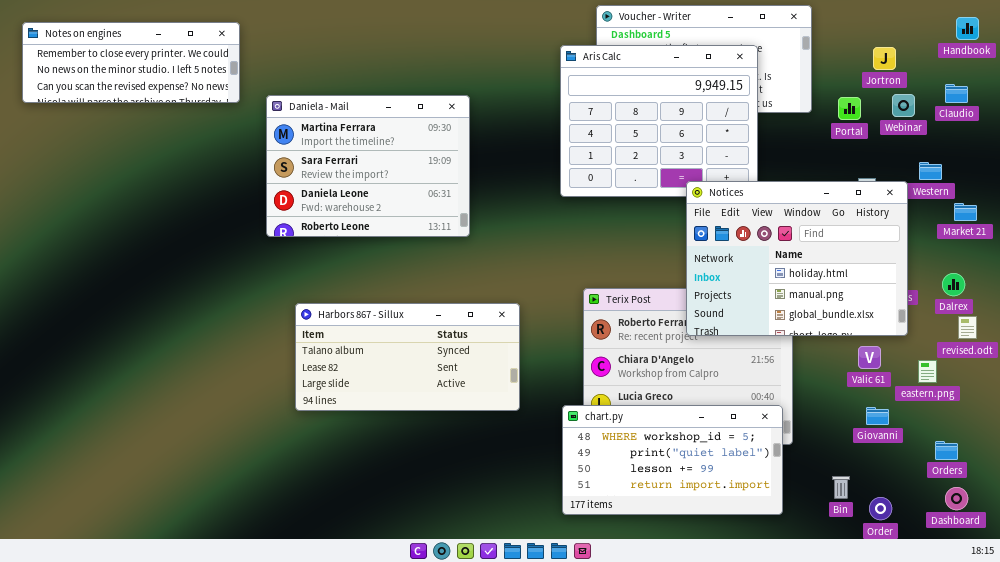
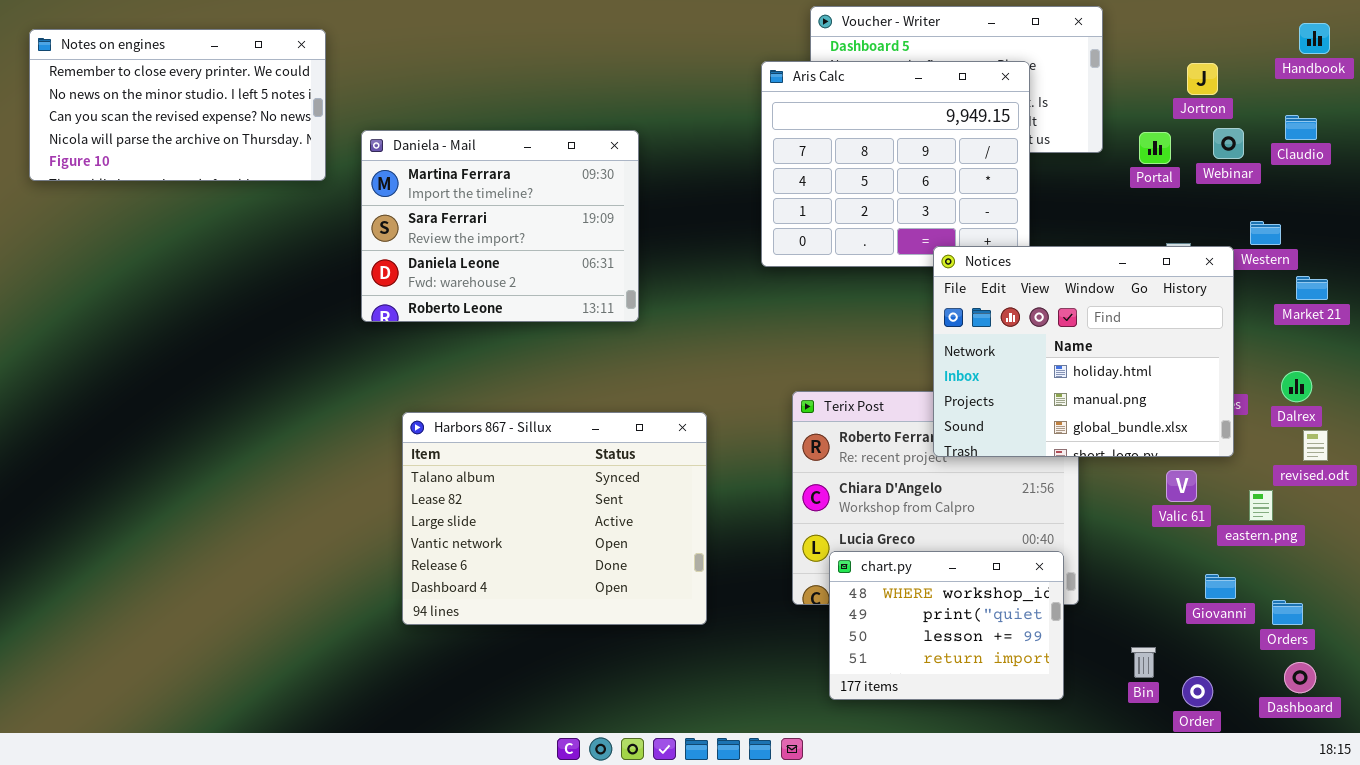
Notes on engines: [22,22,240,103] -> [29,29,326,181], resized
Harbors 867 - Sillux: [295,303,520,411] -> [402,412,707,625], resized
chart.py: [562,405,783,515] -> [829,551,1064,700], resized
Giovanni: [866,407,889,425] -> [1205,574,1236,599], moved

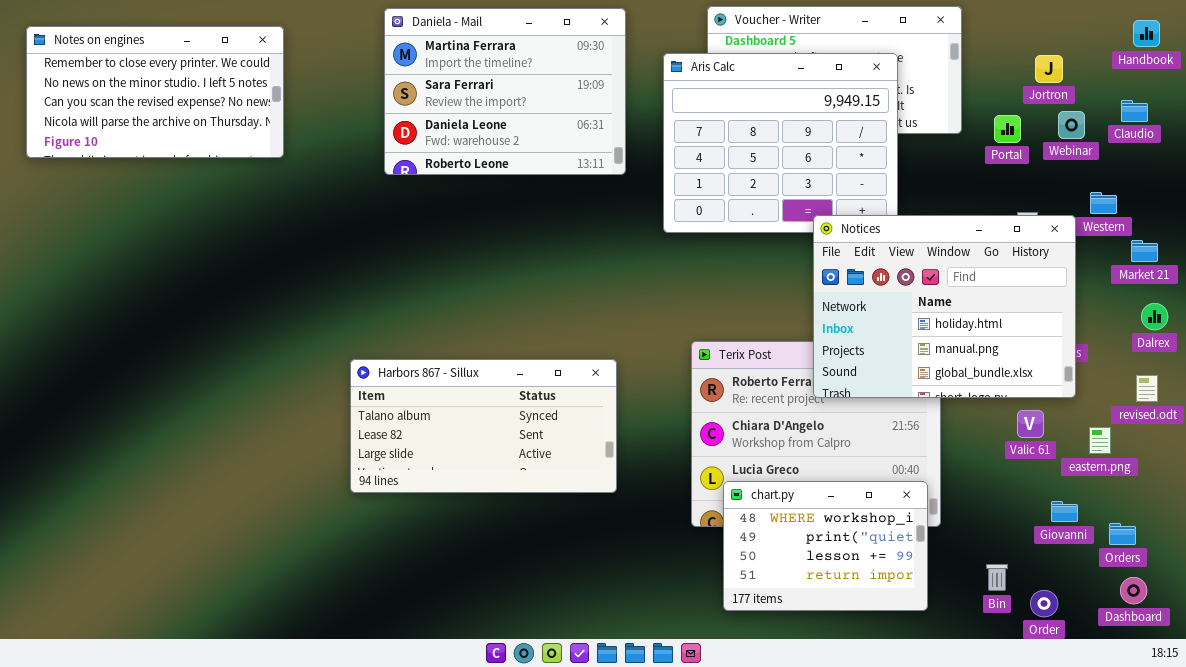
Daniela - Mail: [361,130,639,322] -> [384,8,626,175], moved
Dalrex: [1281,371,1312,402] -> [1141,303,1168,330], moved
Harbors 867 - Sillux: [402,412,707,625] -> [350,359,617,493], resized

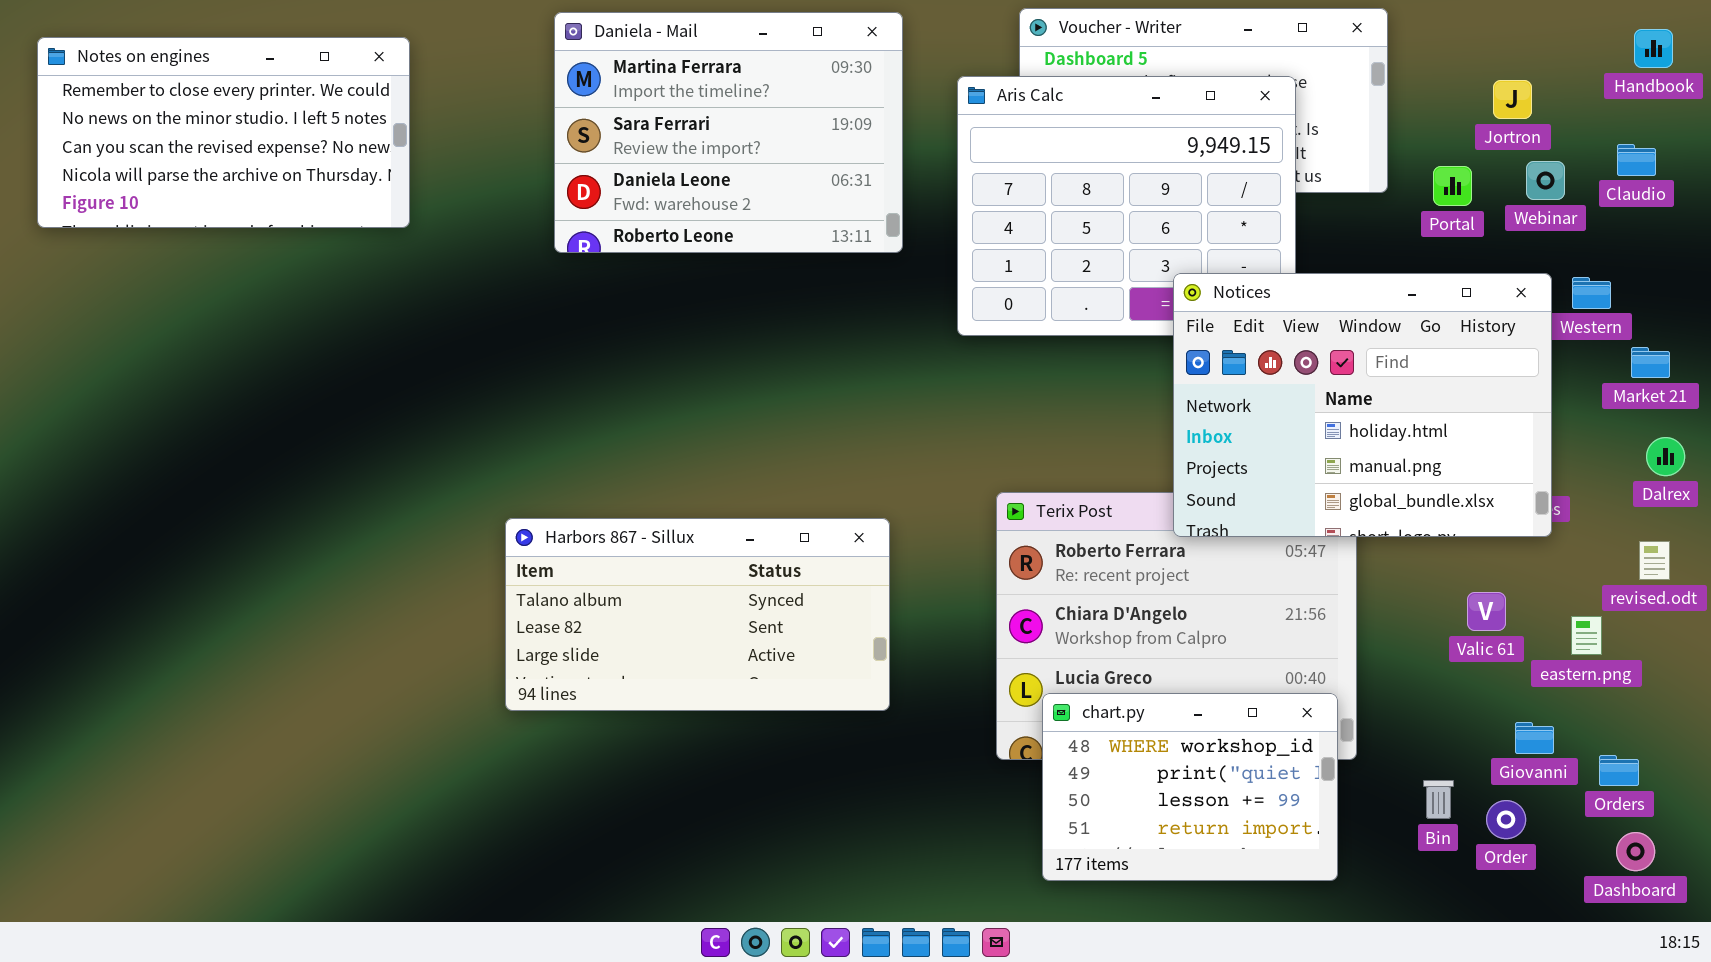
Notices: [813,215,1076,398] -> [1173,273,1552,537], moved
Bin: [986,564,1008,591] -> [1423,780,1454,819], moved
Order: [1030,590,1058,617] -> [1486,800,1526,839], moved

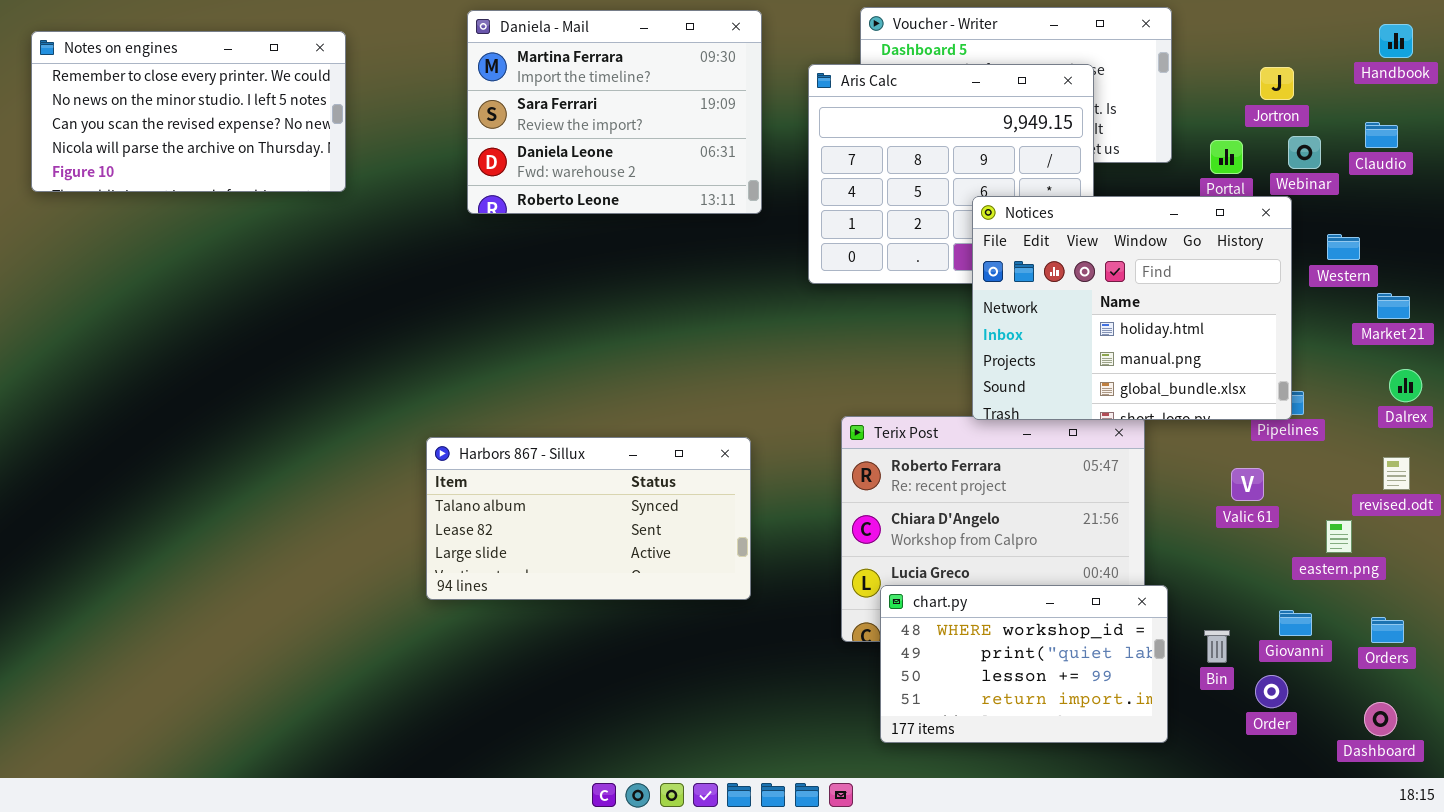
Notices: [1173,273,1552,537] -> [972,196,1292,420], moved
Valic 61: [1467,592,1506,631] -> [1231,468,1264,501], moved
chart.py: [1042,693,1338,881] -> [880,585,1168,743], resized
Orders: [1599,755,1639,786] -> [1371,617,1404,643], moved
Bin: [1423,780,1454,819] -> [1204,630,1230,663], moved

